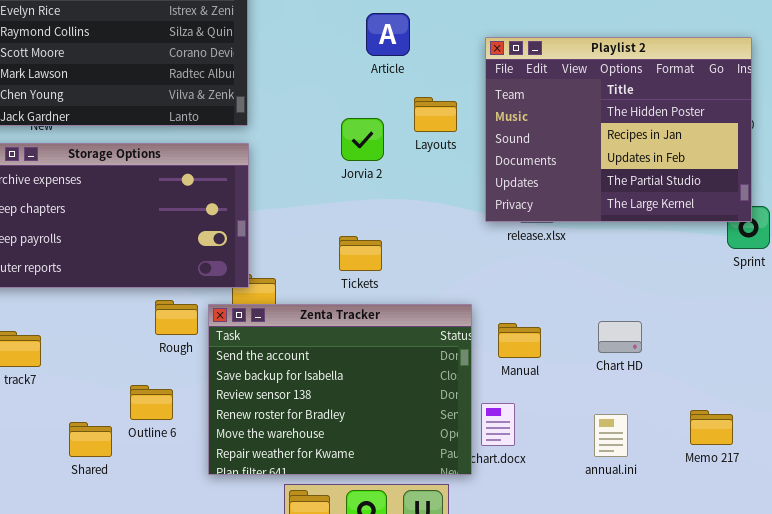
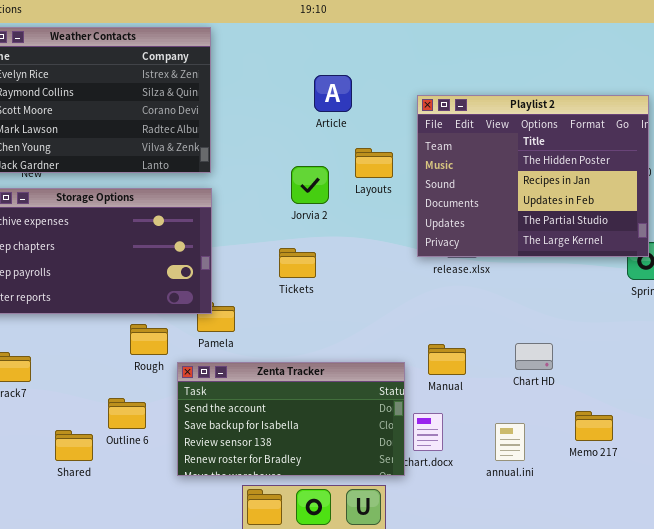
Tickets: [339,236,382,271] -> [279,248,316,278], moved
Zenta Tracker: [208,304,472,475] -> [177,362,405,476], resized
Memo 217: [690,410,733,445] -> [575,411,613,441], moved
annual.ini: [594,414,628,457] -> [495,423,525,461], moved

